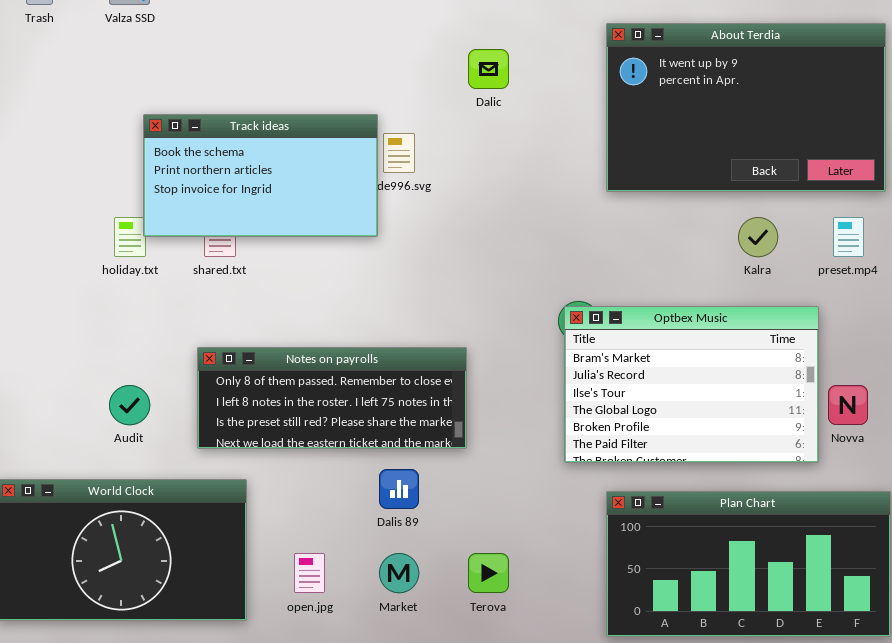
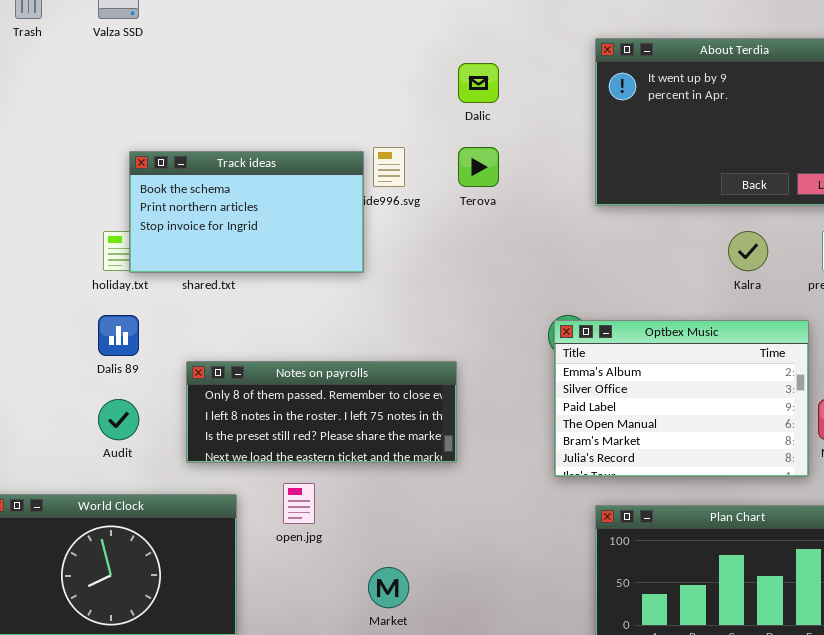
Track ideas: [143,114,378,237] -> [129,151,364,273], moved
Optbex Music: [564,306,819,463] -> [554,320,809,477], scrolled up 4 rows
Dalis 89: [379,469,419,509] -> [98,315,139,356], moved
open.jpg: [294,553,325,593] -> [283,483,315,524], moved
Terova: [468,553,509,593] -> [458,147,499,187], moved

